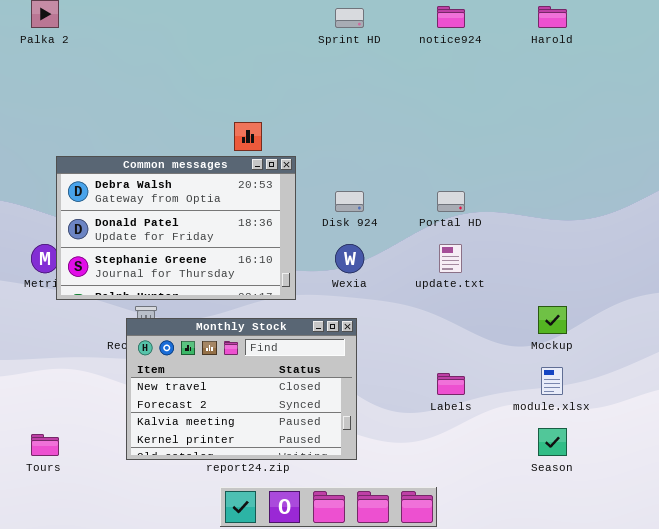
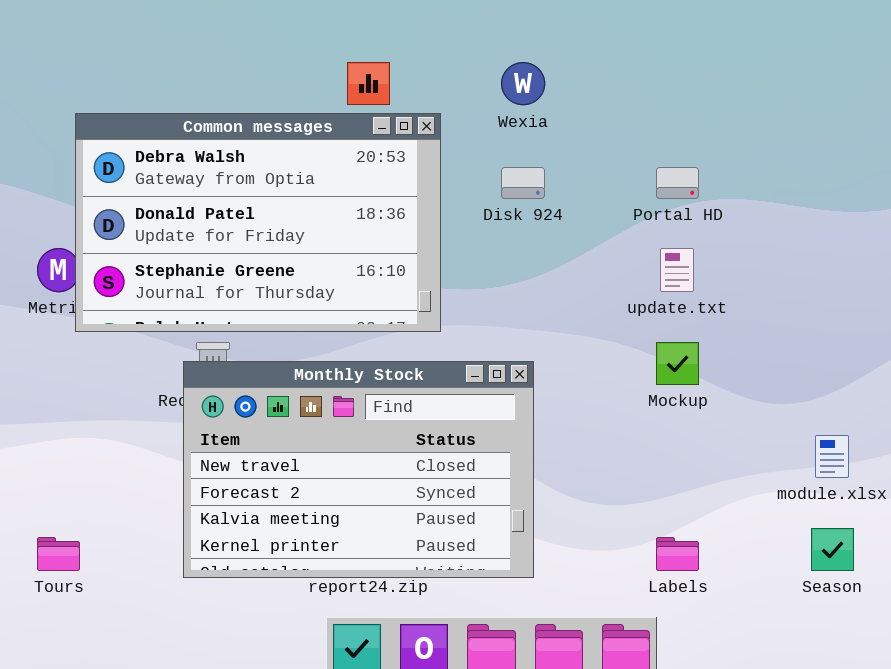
Wexia: [335,244,364,273] -> [501,62,545,105], moved
Mockup: [538,306,567,334] -> [656,342,699,385], moved
Labels: [437,373,465,395] -> [656,537,699,571], moved

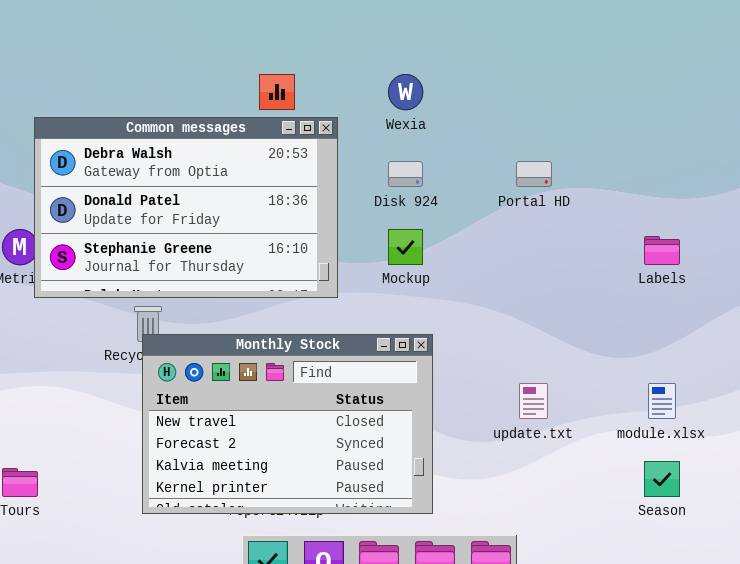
update.txt: [660,248,694,292] -> [519,383,548,419], moved
Mockup: [656,342,699,385] -> [388,229,423,265], moved
Monthly Stock: [183,361,534,578] -> [142,334,433,514], moved
Labels: [656,537,699,571] -> [644,236,680,265], moved

